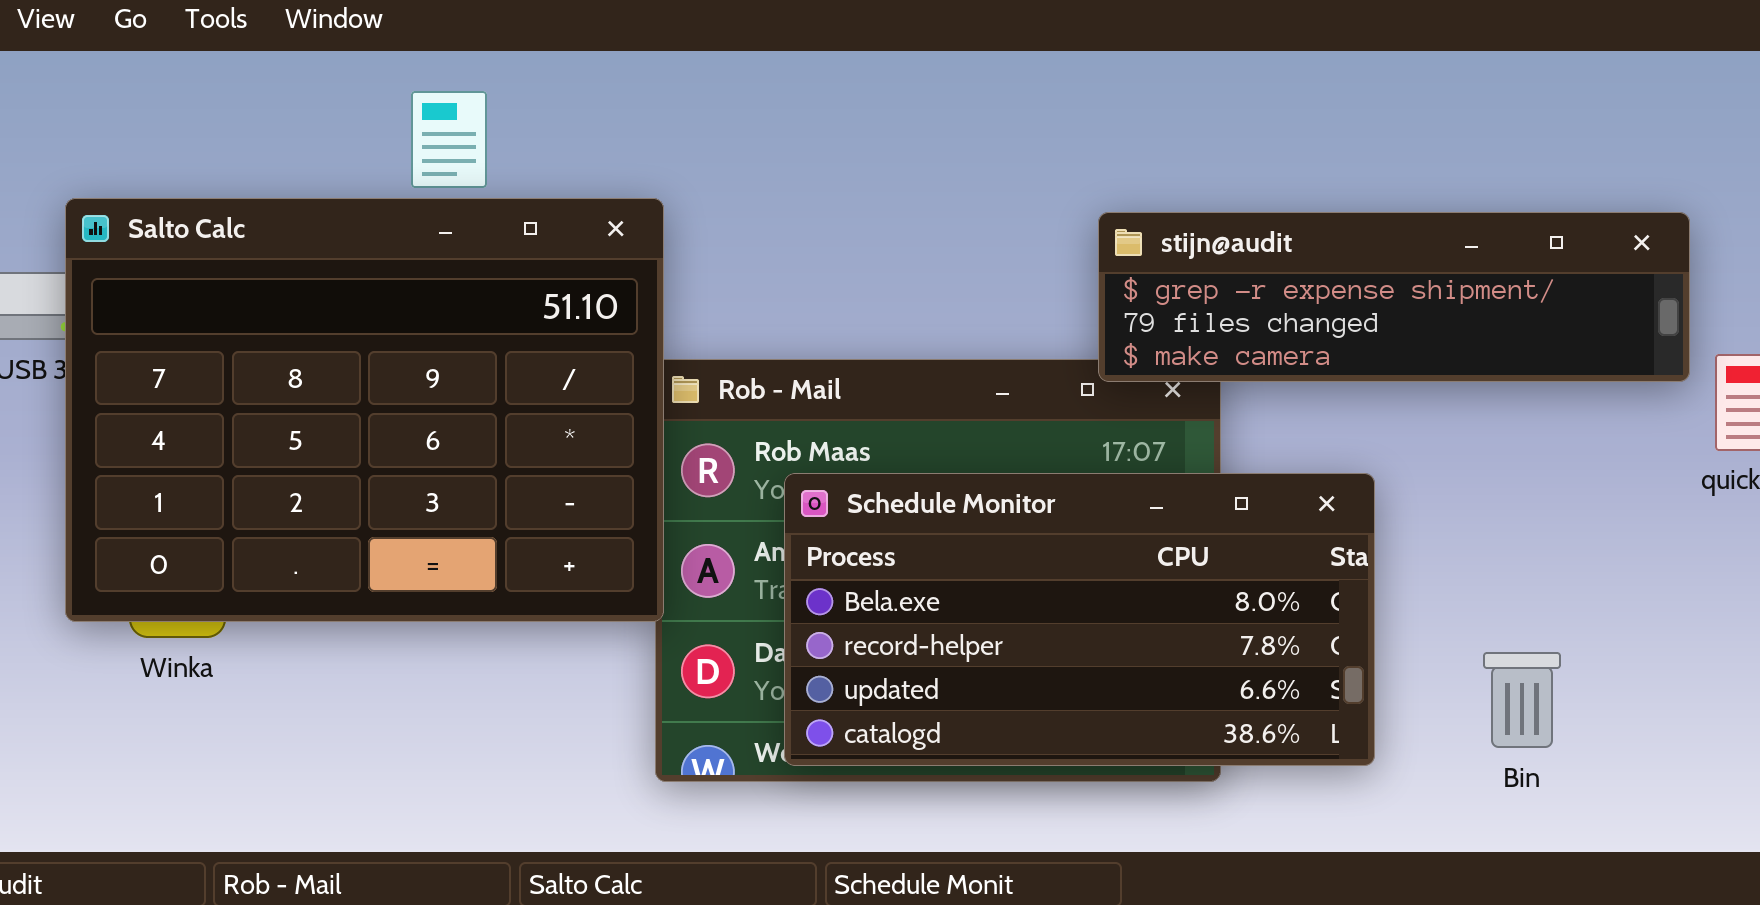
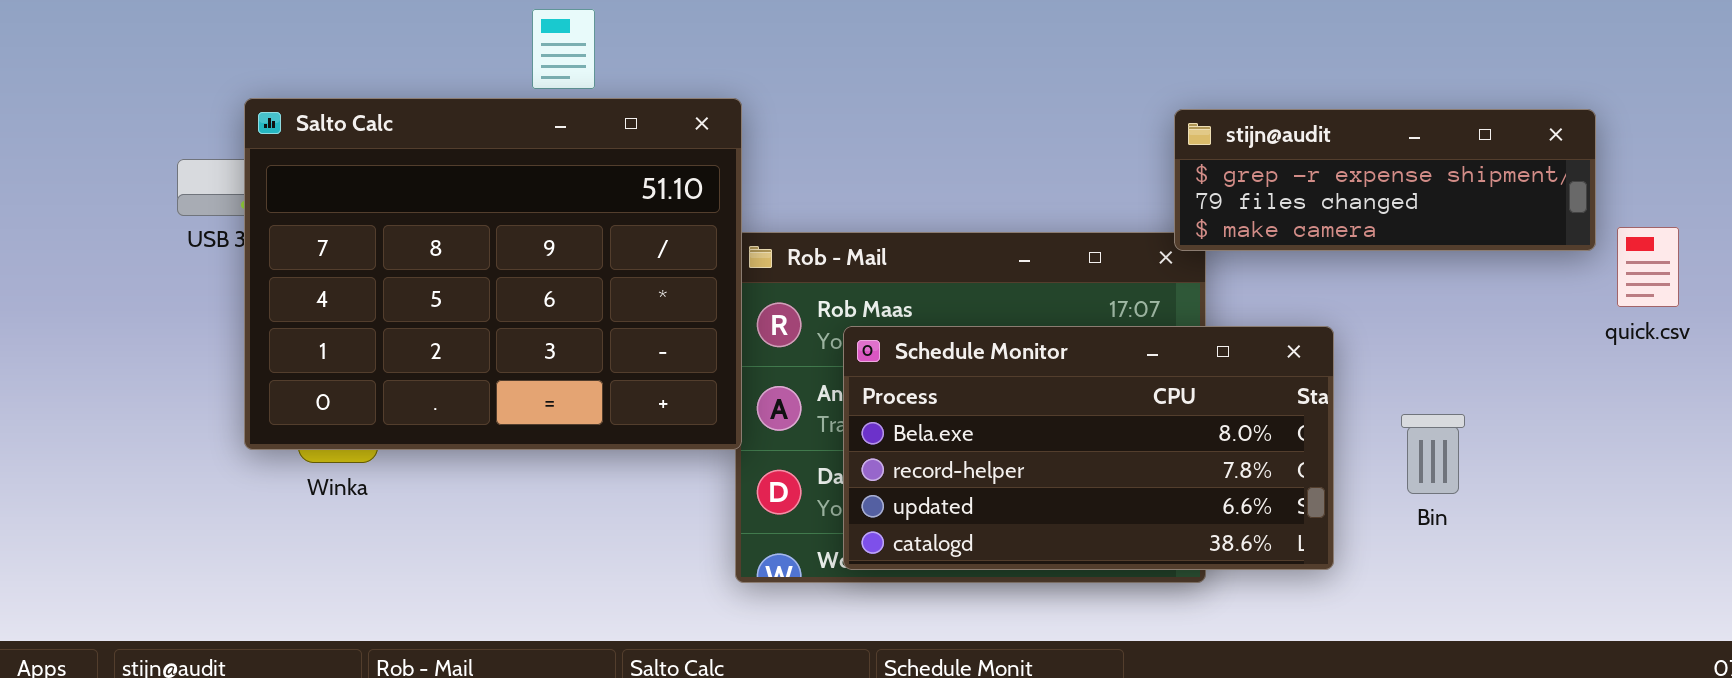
stijn@audit: [1098,212,1690,382] -> [1174,109,1596,251], resized
Bin: [1483,652,1561,748] -> [1401,414,1465,494], moved

